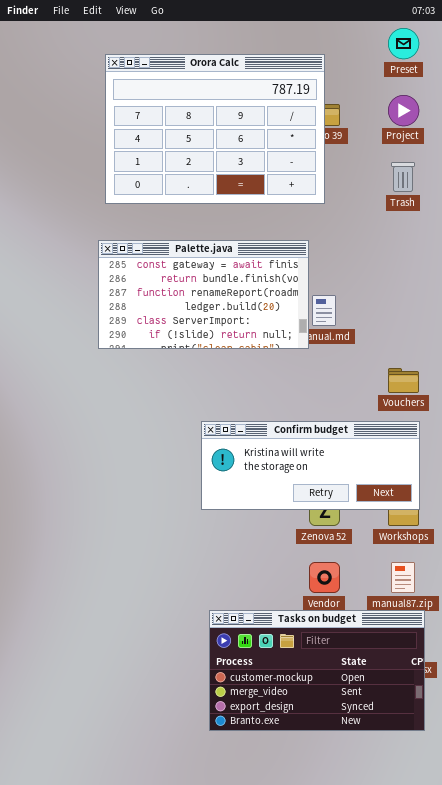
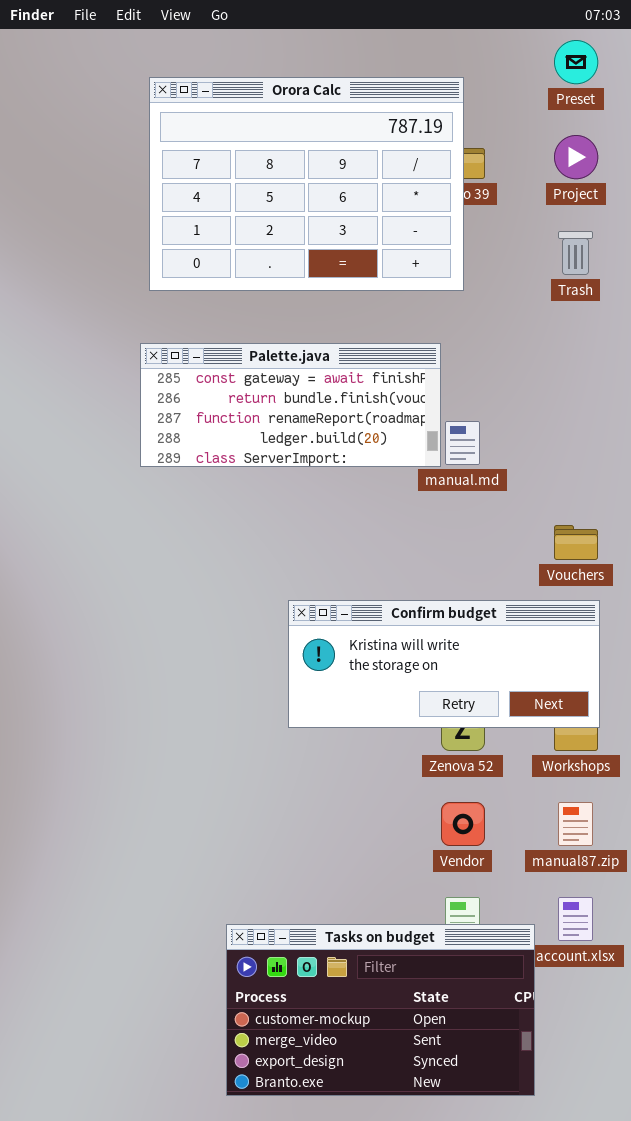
Palette.java: [98,240,309,349] -> [140,343,441,467], resized
Tasks on budget: [209,610,425,731] -> [226,924,535,1096], moved

